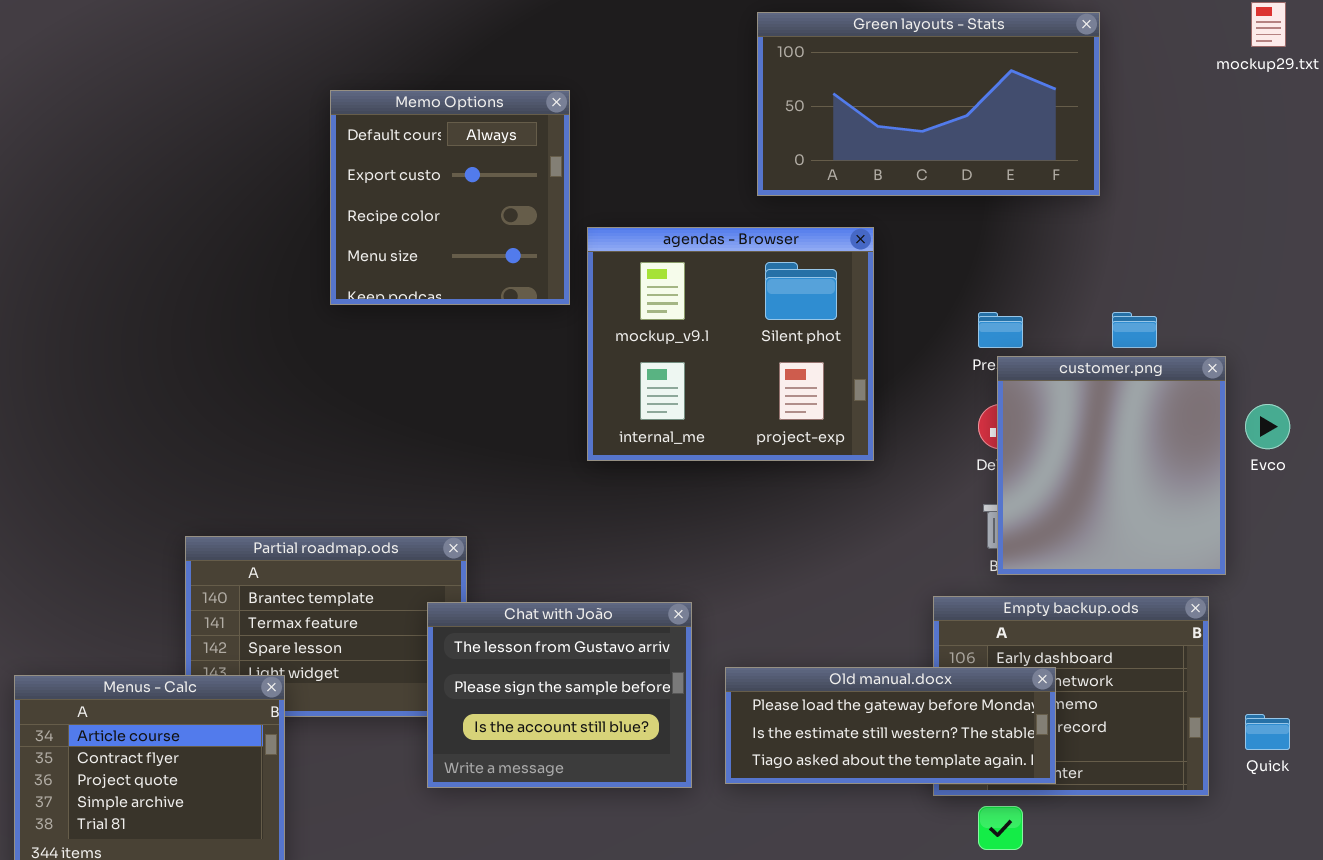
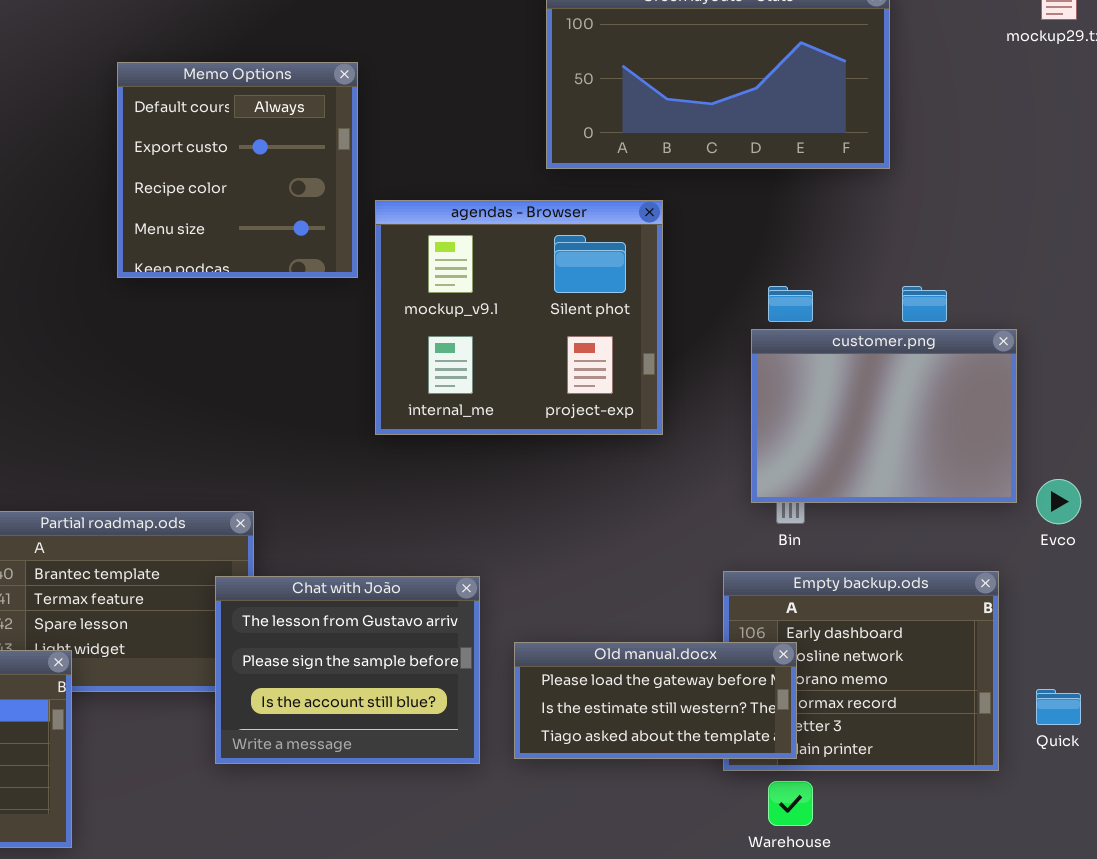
customer.png: [997,356,1226,575] -> [751,329,1017,503], resized
Evco: [1245,404,1290,449] -> [1036,479,1081,524], moved
Old manual.docx: [725,667,1056,784] -> [514,642,797,759], resized

